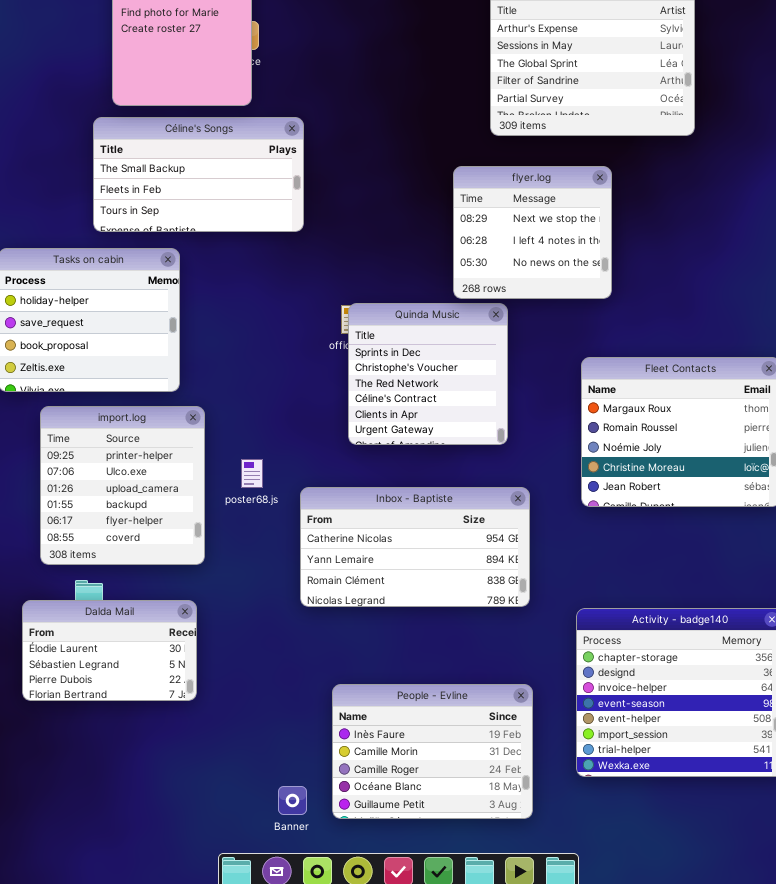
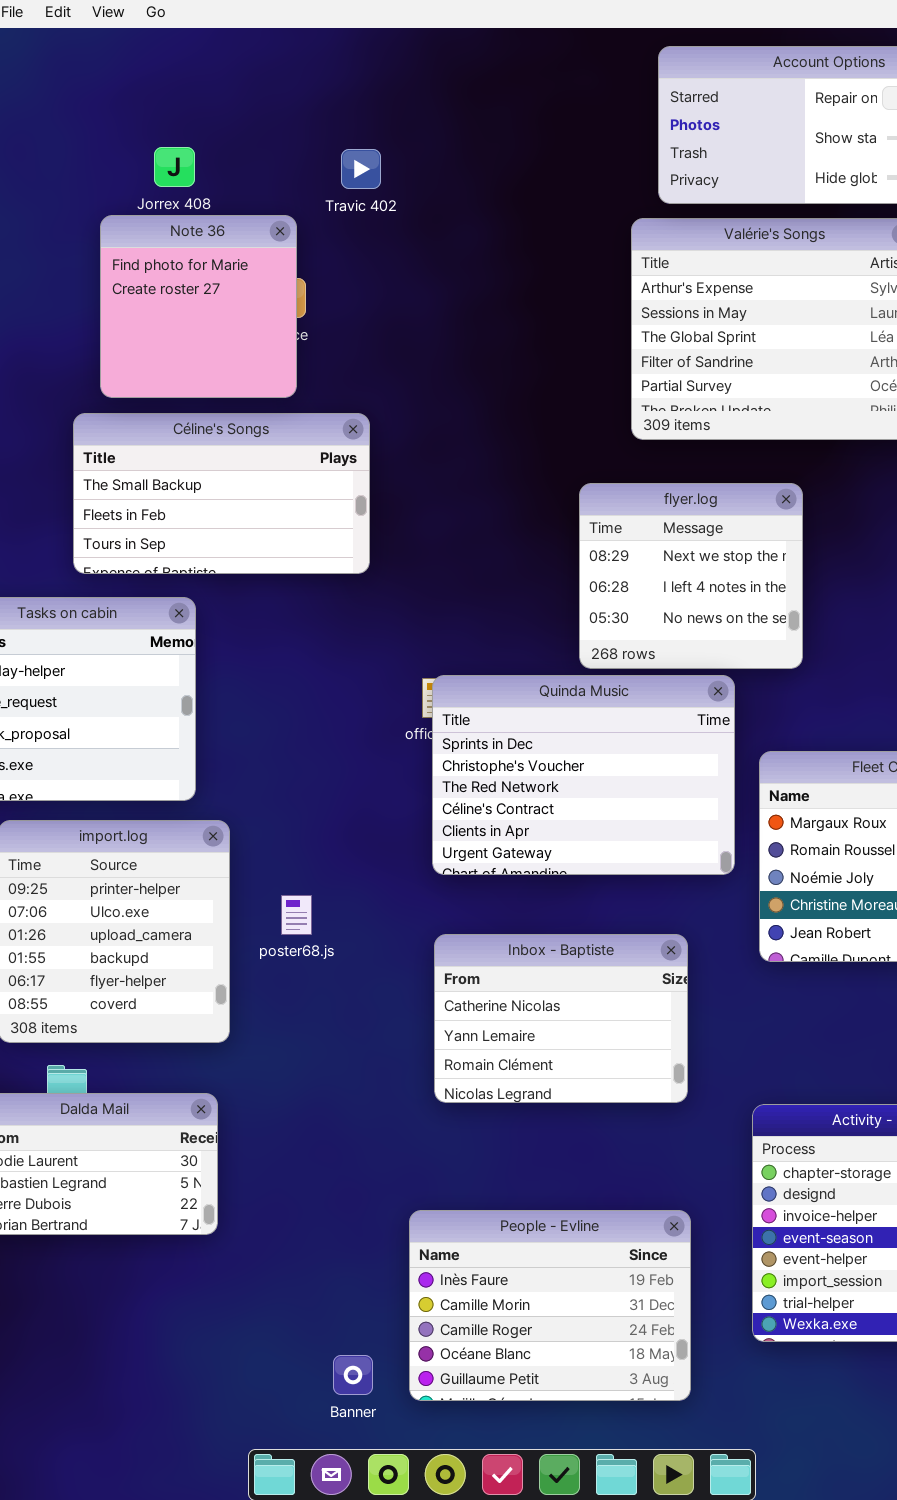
Quinda Music: [348,303,508,445] -> [432,675,735,875], resized
Inbox - Baptiste: [300,487,530,607] -> [434,934,688,1103], resized

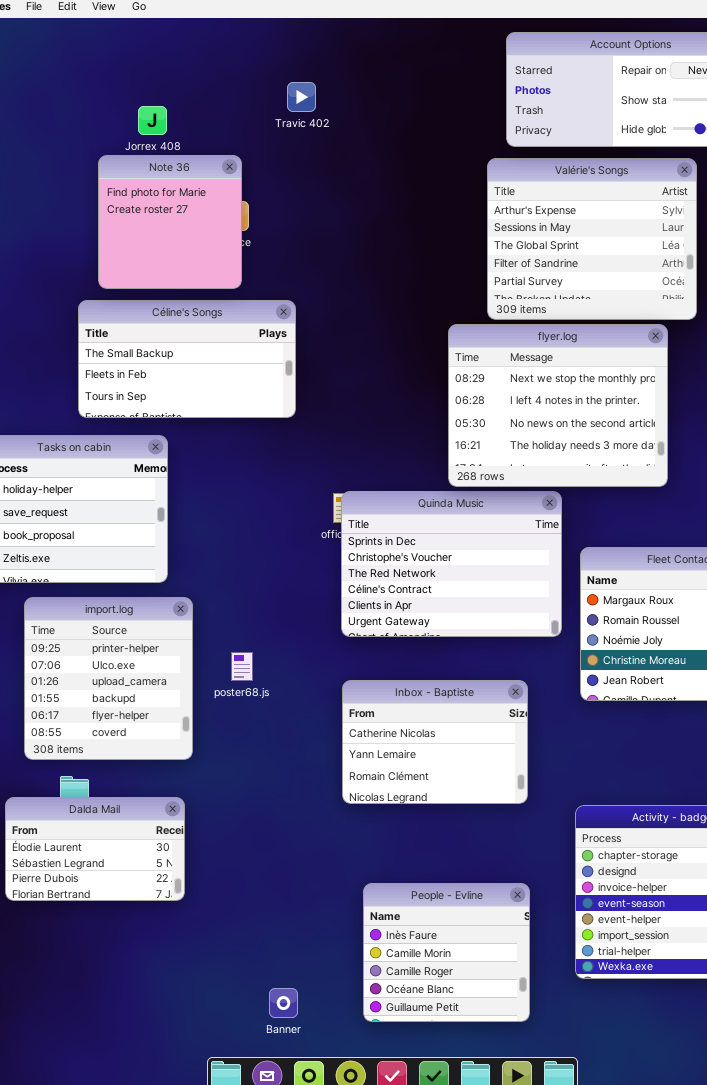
Travic 402: [341,149,381,189] -> [287,82,316,112], moved
flyer.log: [579,483,803,669] -> [448,324,668,487], resized
People - Evline: [409,1210,691,1401] -> [363,883,530,1022], resized

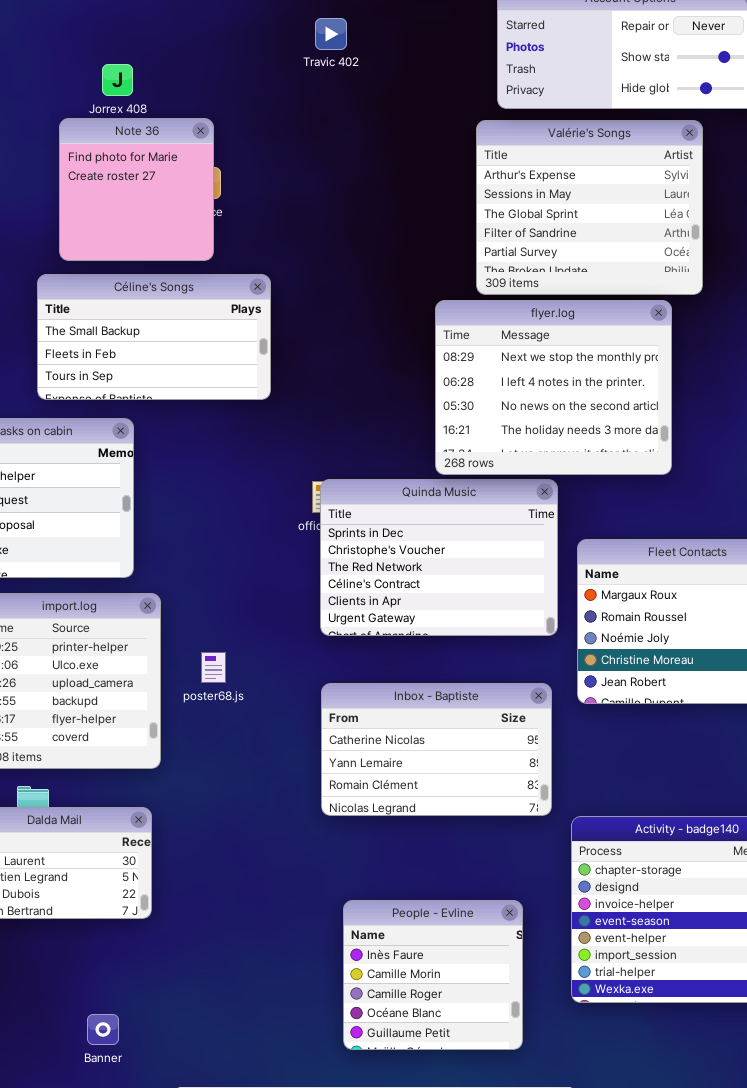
Travic 402: [287,82,316,112] -> [315,18,347,50], moved
Inbox - Baptiste: [342,680,528,804] -> [321,683,552,816], resized
Banner: [269,988,298,1018] -> [87,1014,119,1045], moved

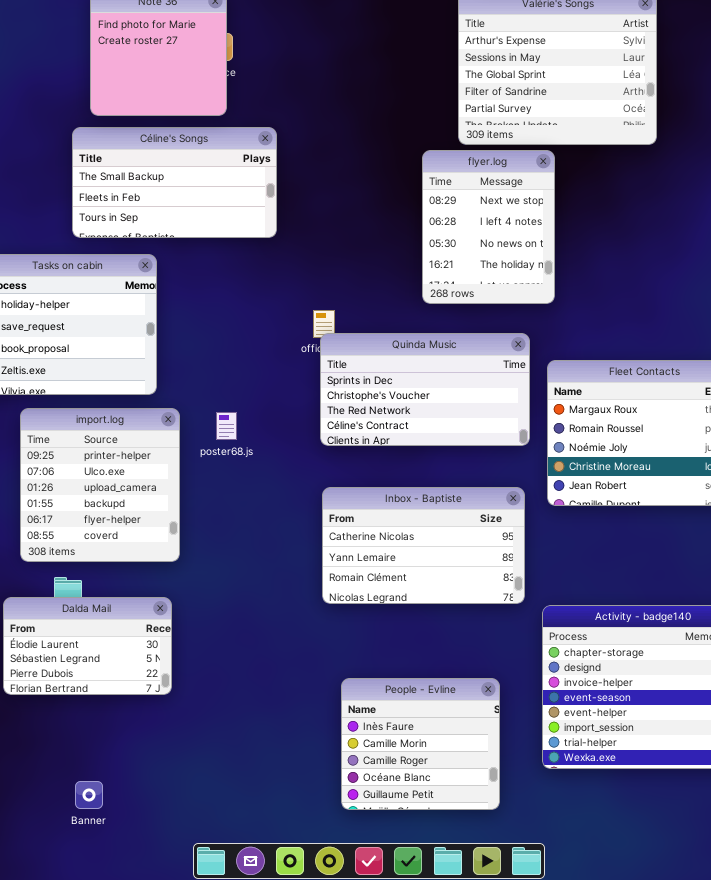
flyer.log: [435,300,672,475] -> [422,150,555,304], resized
Quinda Music: [320,479,558,636] -> [320,333,530,446], resized
poster68.js: [201,652,226,683] -> [216,412,237,440], moved
Banner: [87,1014,119,1045] -> [75,781,103,809], moved

